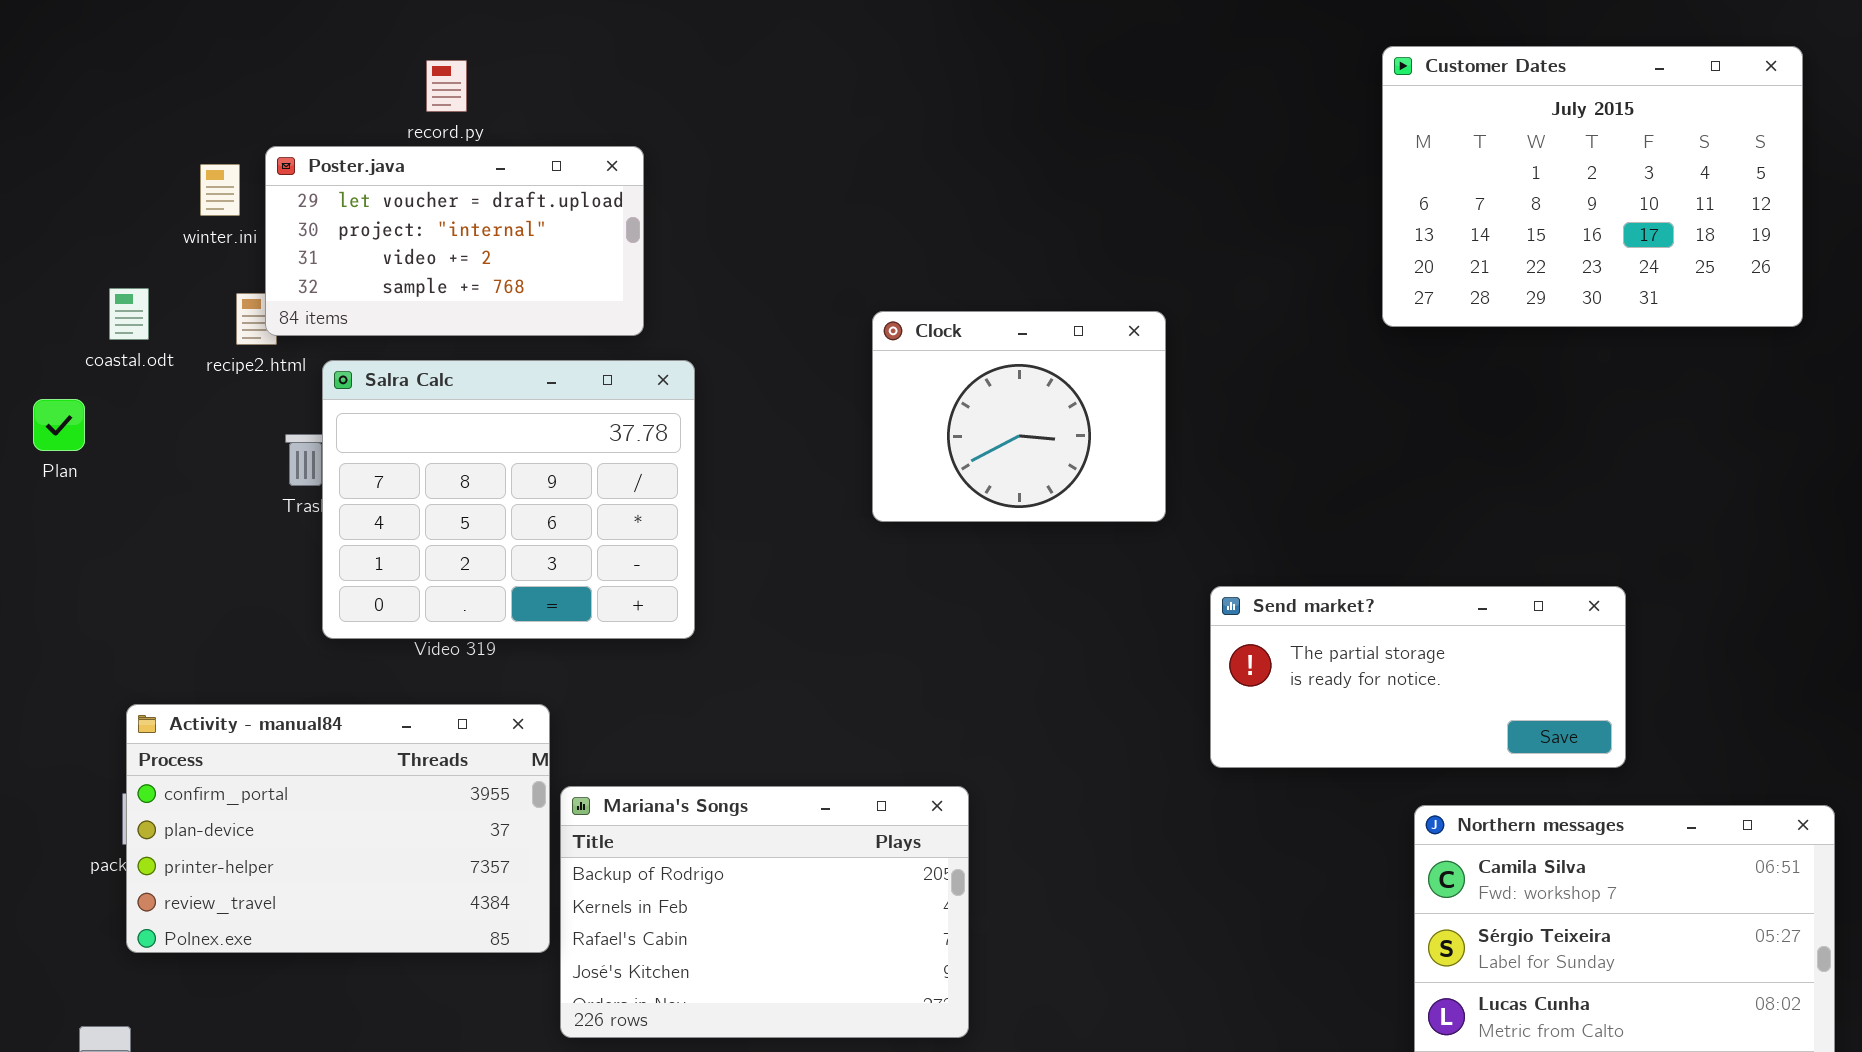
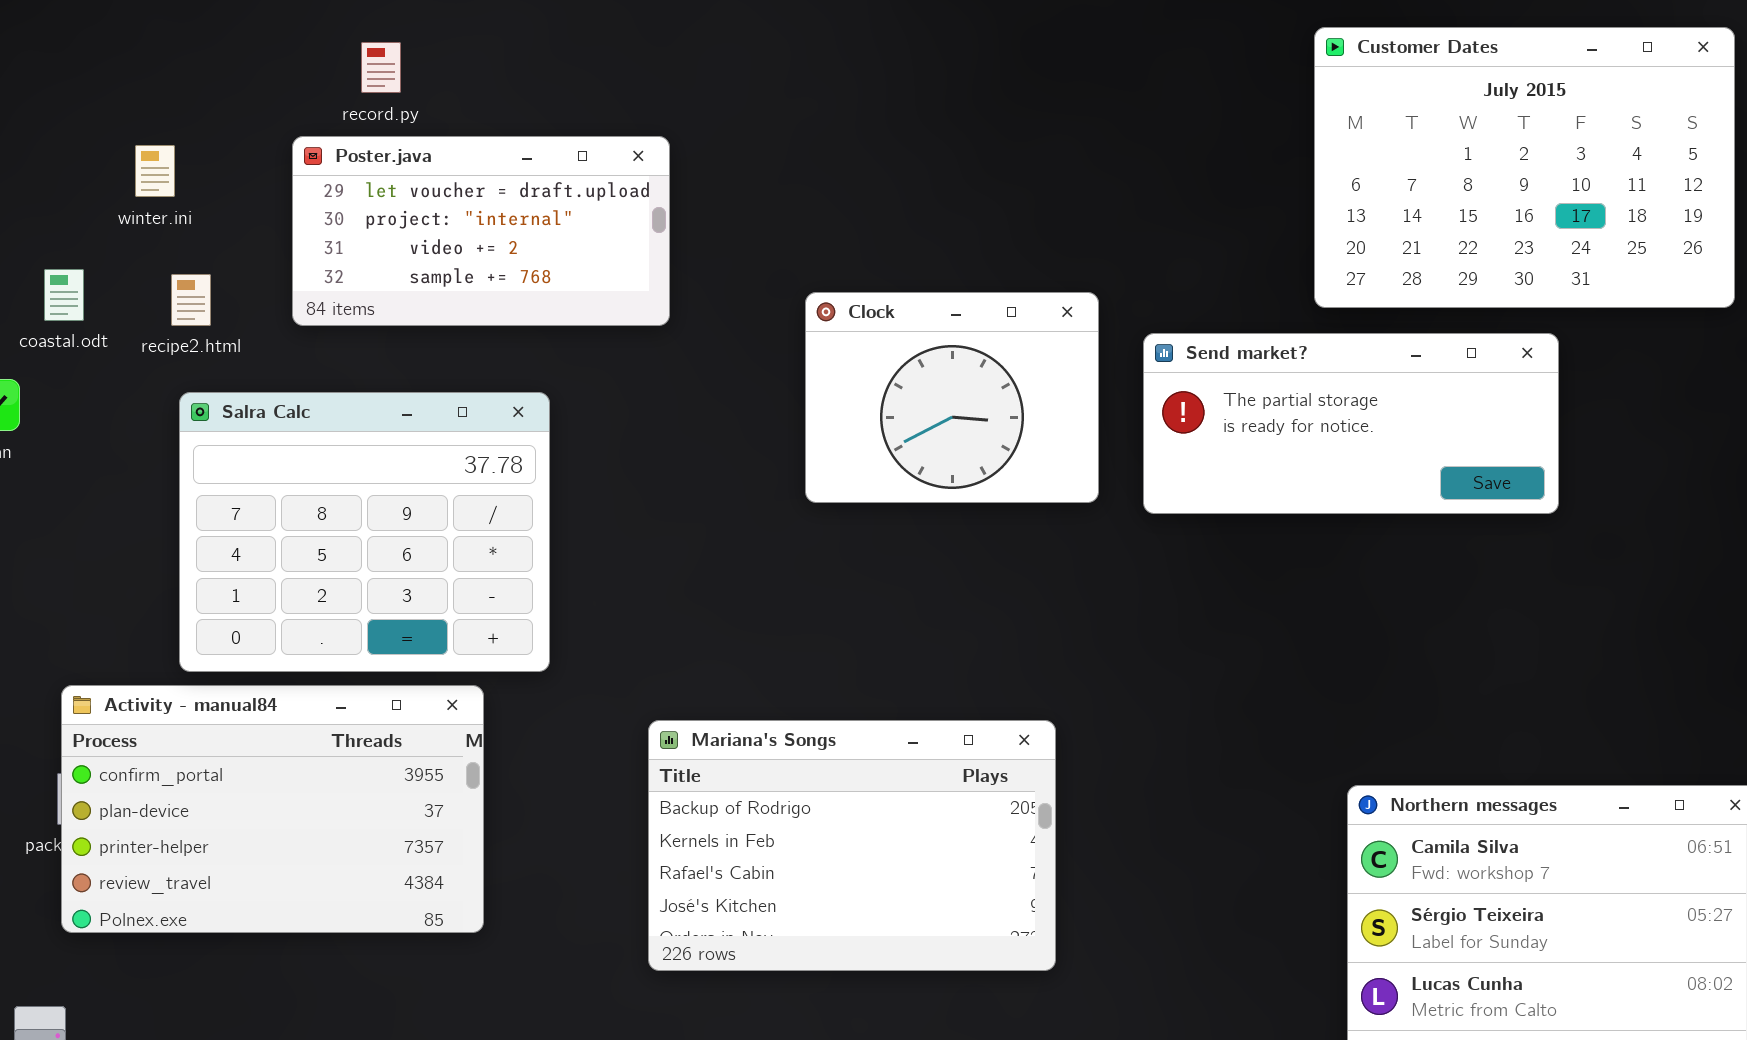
Poster.java: [265,146,644,336] -> [292,136,670,326], moved
Salra Calc: [322,360,695,639] -> [179,392,550,672], moved
Send market?: [1210,586,1626,768] -> [1143,333,1559,514], moved
Mariana's Songs: [560,786,969,1038] -> [648,720,1056,971], moved

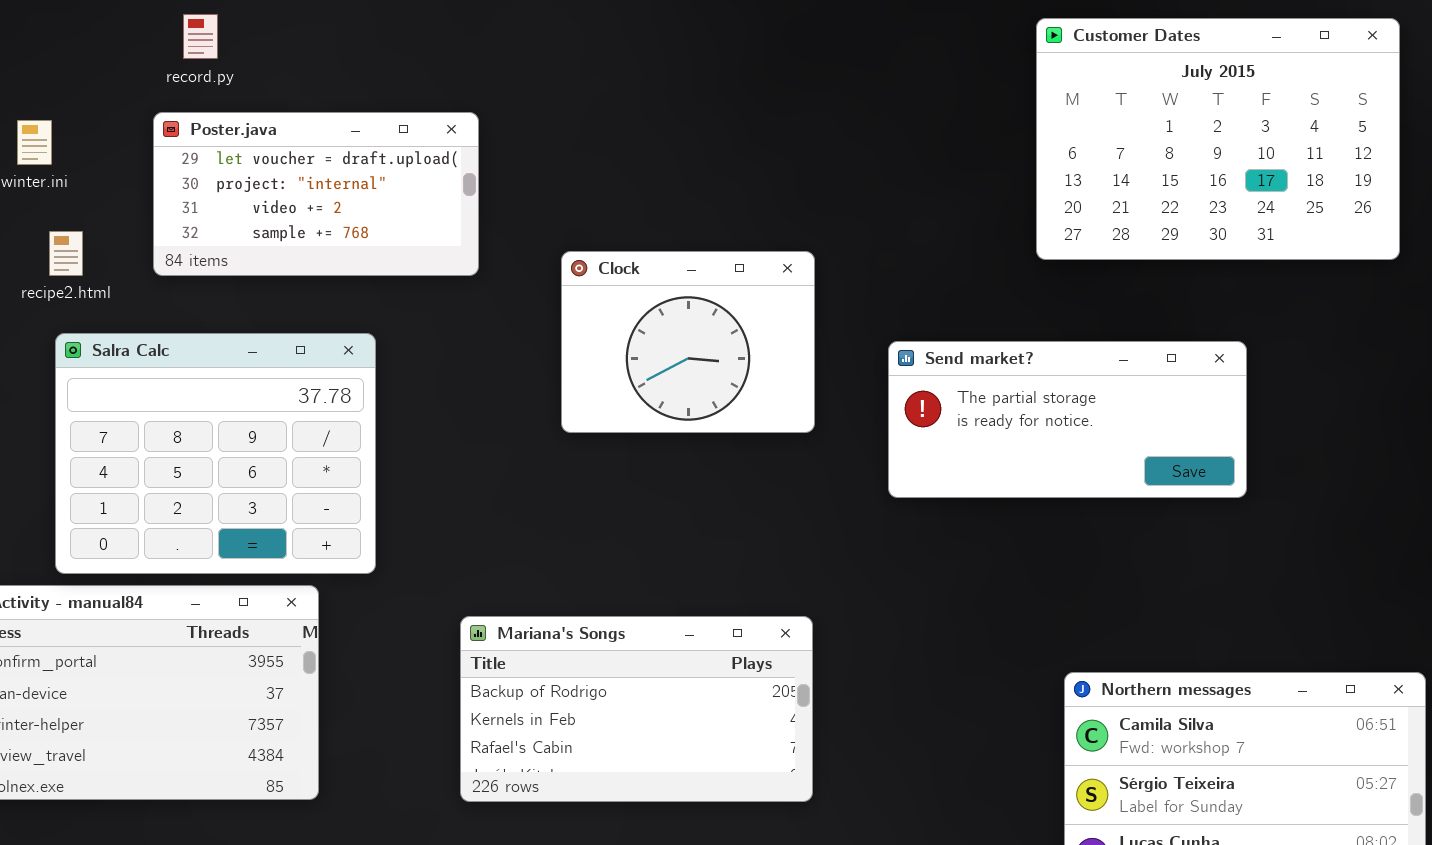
record.py: [361,42,401,93] -> [183,14,218,59], moved
Clock: [805,292,1099,503] -> [561,251,815,433], moved
Send market?: [1143,333,1559,514] -> [888,341,1247,498], moved
Mariana's Songs: [648,720,1056,971] -> [460,616,813,802], resized

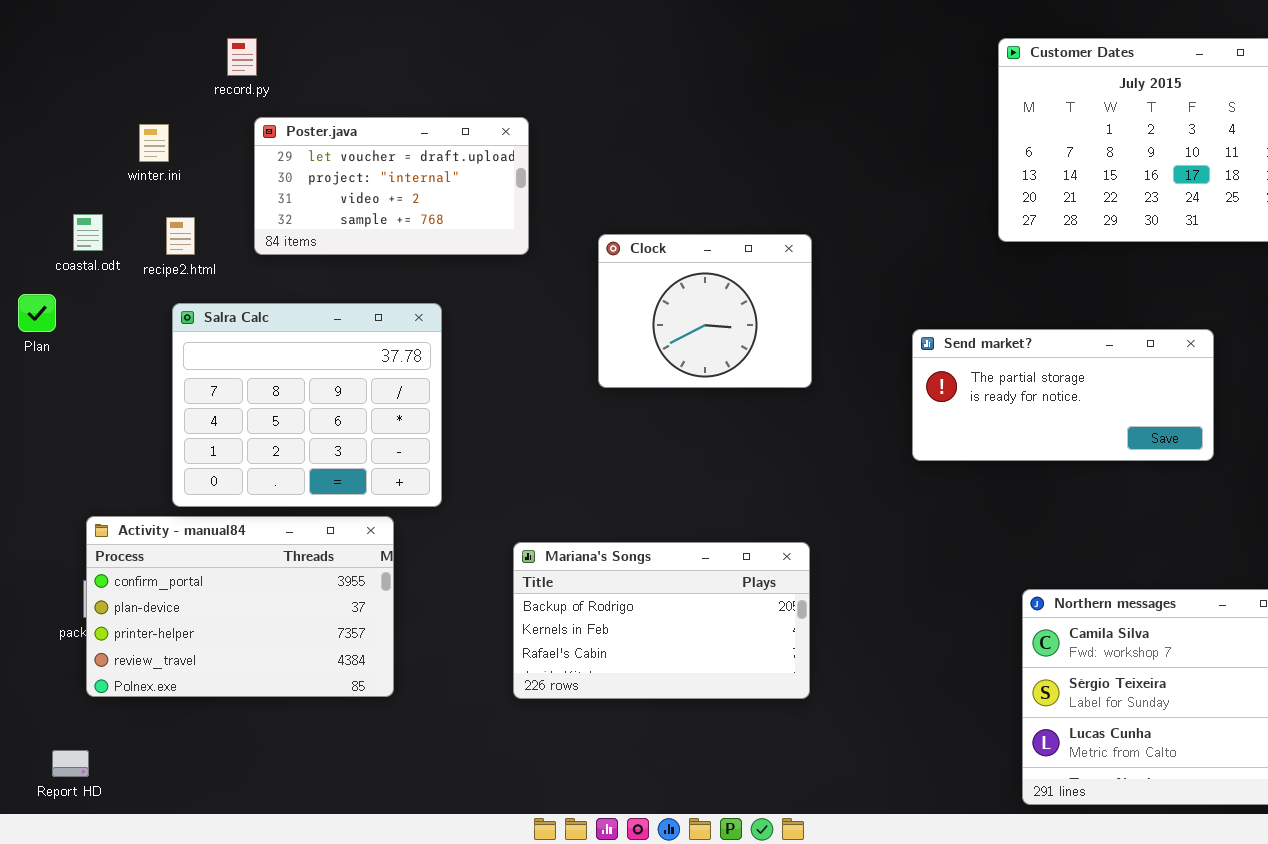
record.py: [183,14,218,59] -> [227,38,257,76], moved
Send market?: [888,341,1247,498] -> [912,329,1214,461], moved

